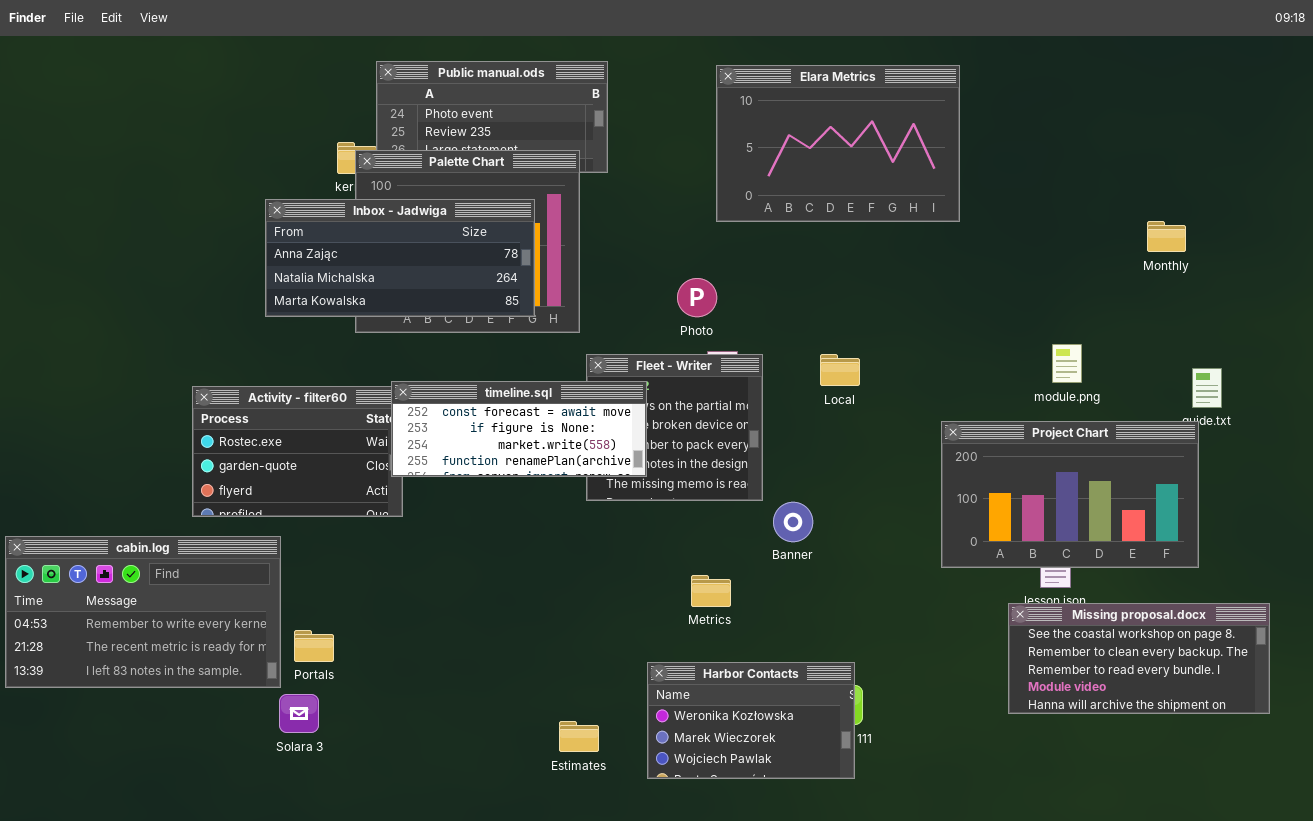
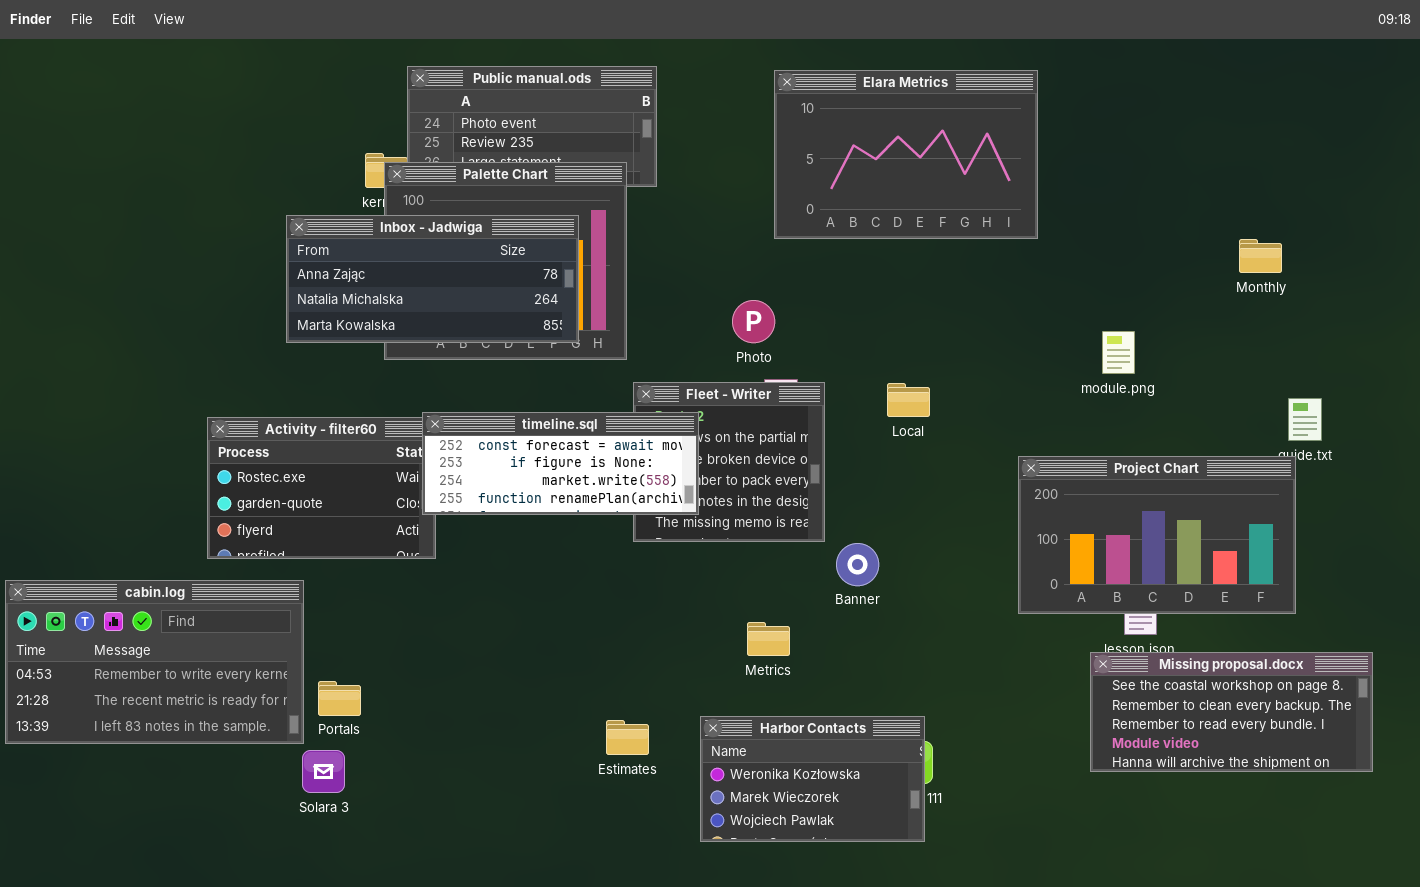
module.png: [1052,344,1082,383] -> [1102,331,1135,374], moved
Estimates: [559,721,599,752] -> [606,720,649,755], moved

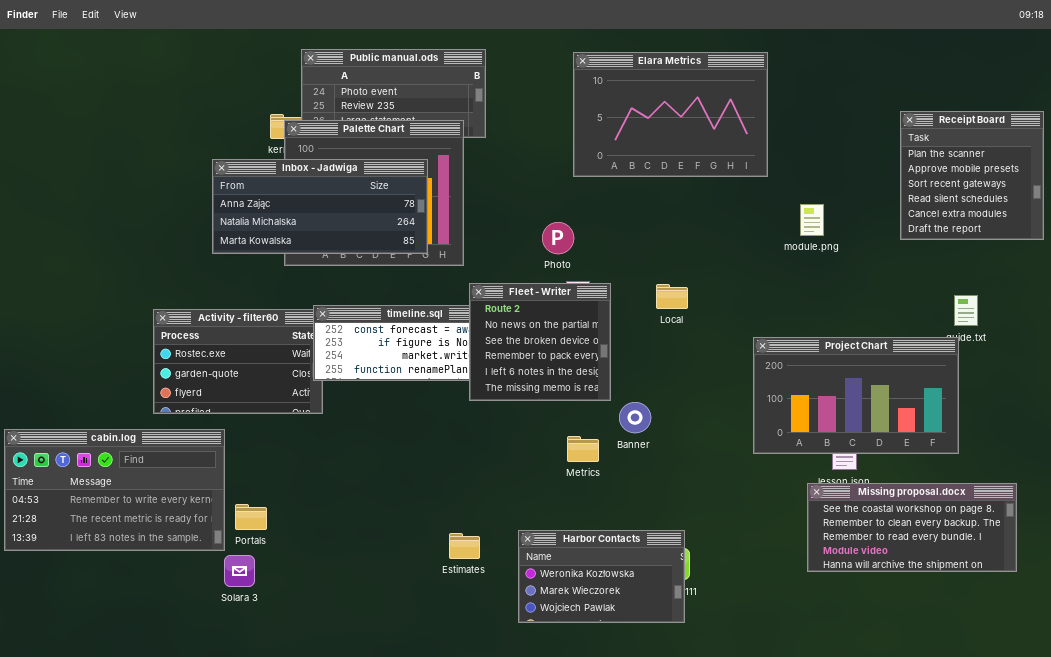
Receipt Board: none -> [900,111,1044,240], opened
module.png: [1102,331,1135,374] -> [800,204,824,236], moved
Fleet - Writer: [633,382,825,542] -> [469,283,611,401], raised
Metrics: [747,622,790,656] -> [567,436,599,462], moved

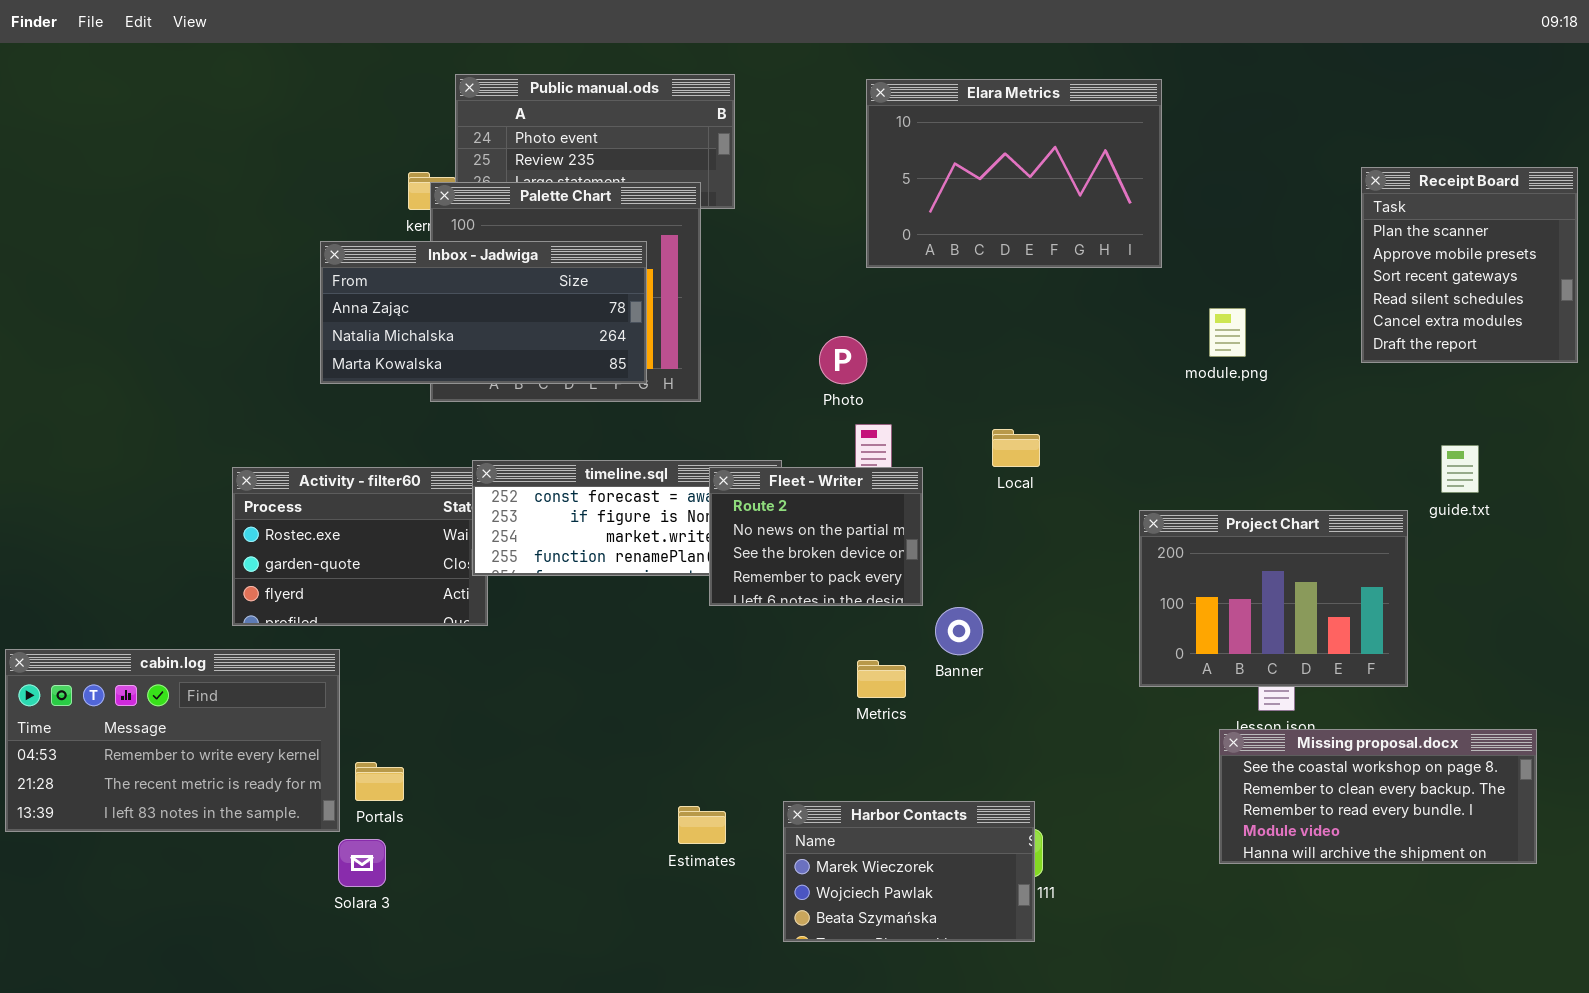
Fleet - Writer: [469,283,611,401] -> [709,467,923,606], resized
Project Chart: [753,337,959,454] -> [1139,510,1408,687], resized
Harbor Contacts: [518,530,685,623] -> [783,801,1035,942], scrolled down 1 row

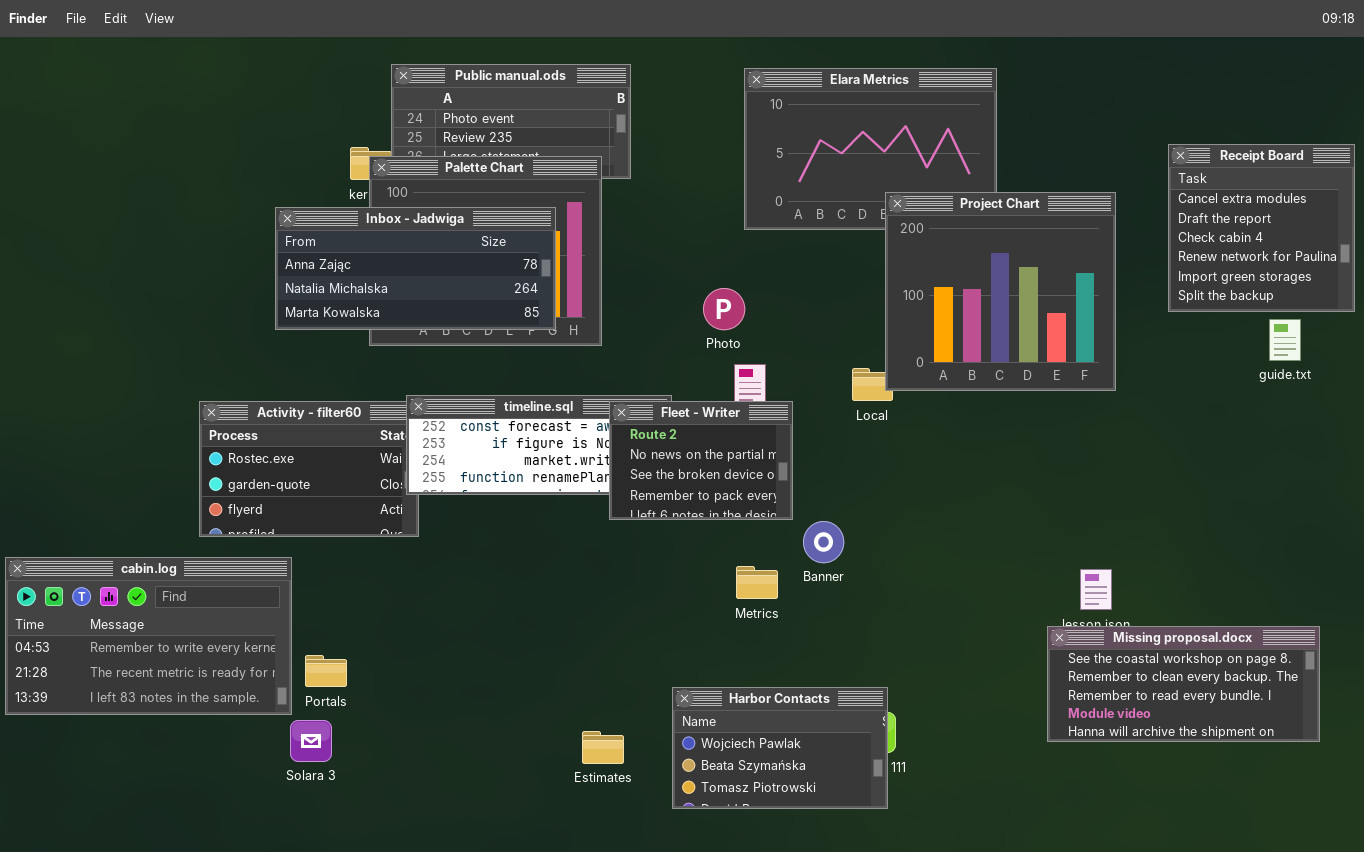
Receipt Board: [1361,167,1578,363] -> [1168,144,1355,312], scrolled down 4 rows
guide.txt: [1441,445,1479,493] -> [1269,319,1301,361], moved
Project Chart: [1139,510,1408,687] -> [885,192,1116,391], moved, resized
Harbor Contacts: [783,801,1035,942] -> [672,687,888,809], scrolled down 1 row
Estimates: [678,806,726,844] -> [582,731,624,764], moved

